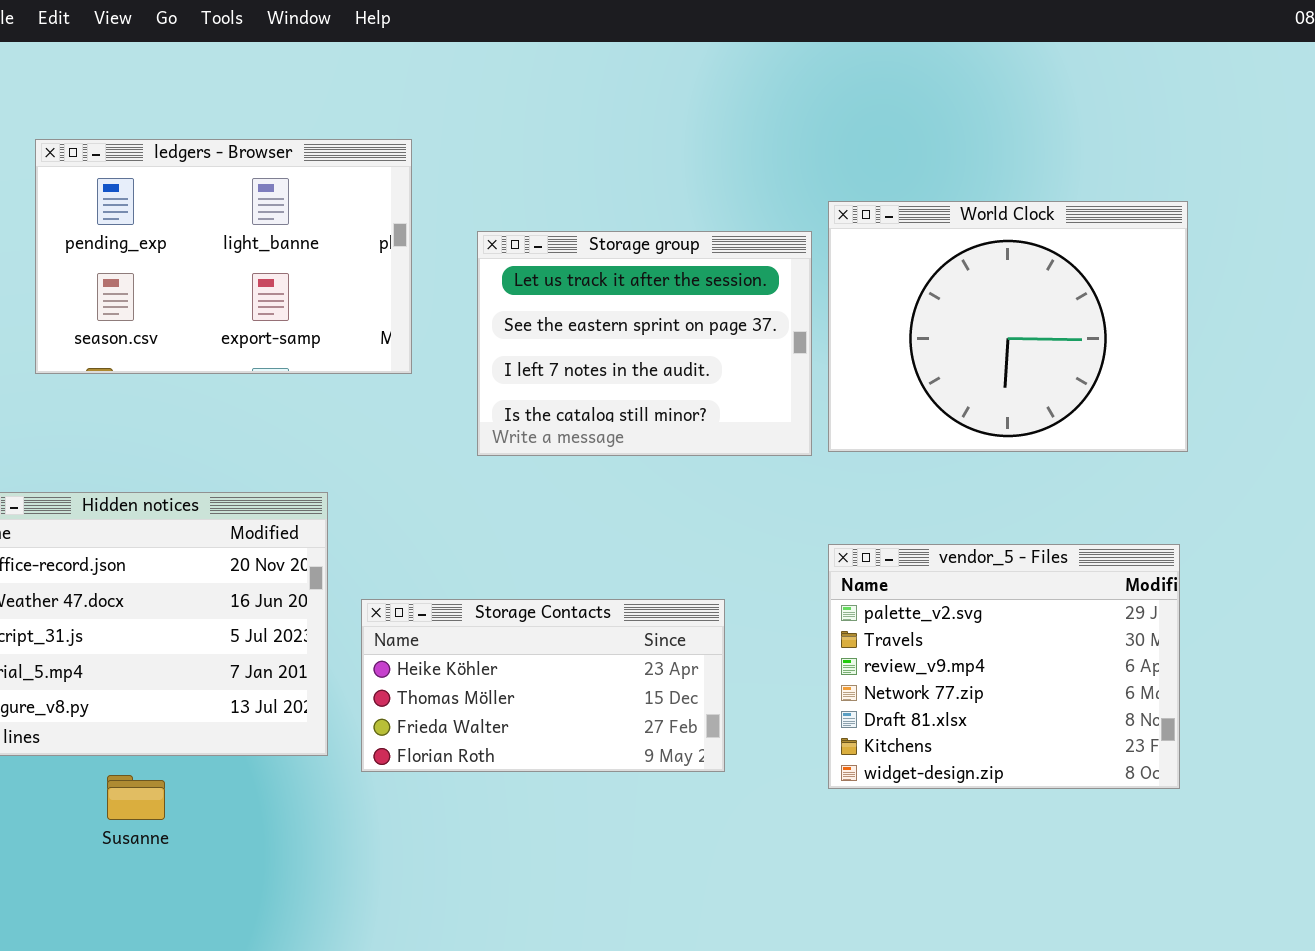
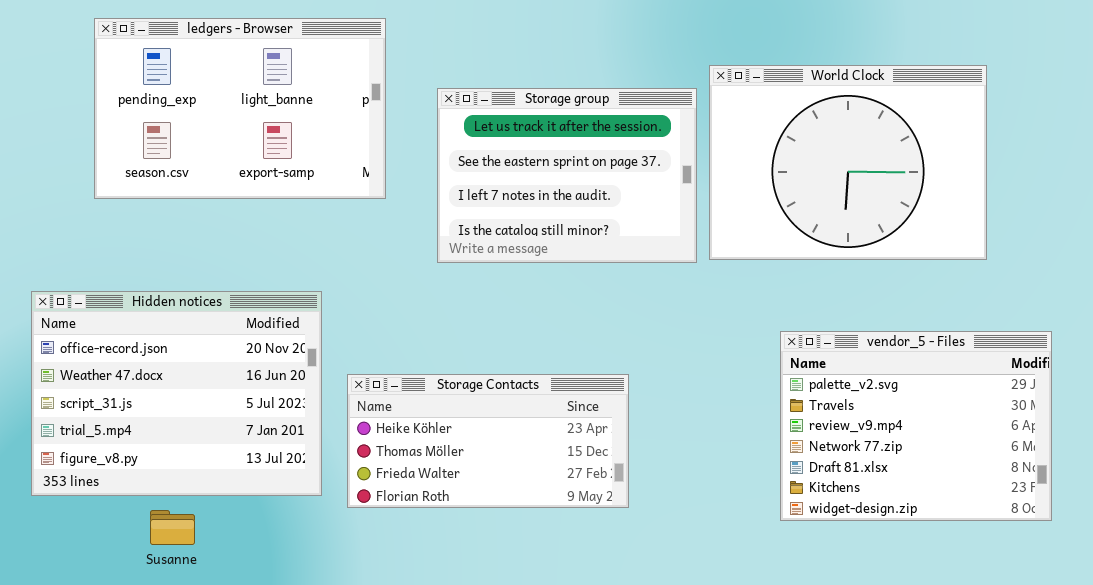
vendor_5 - Files: [828,544,1180,789] -> [780,331,1052,521], moved

